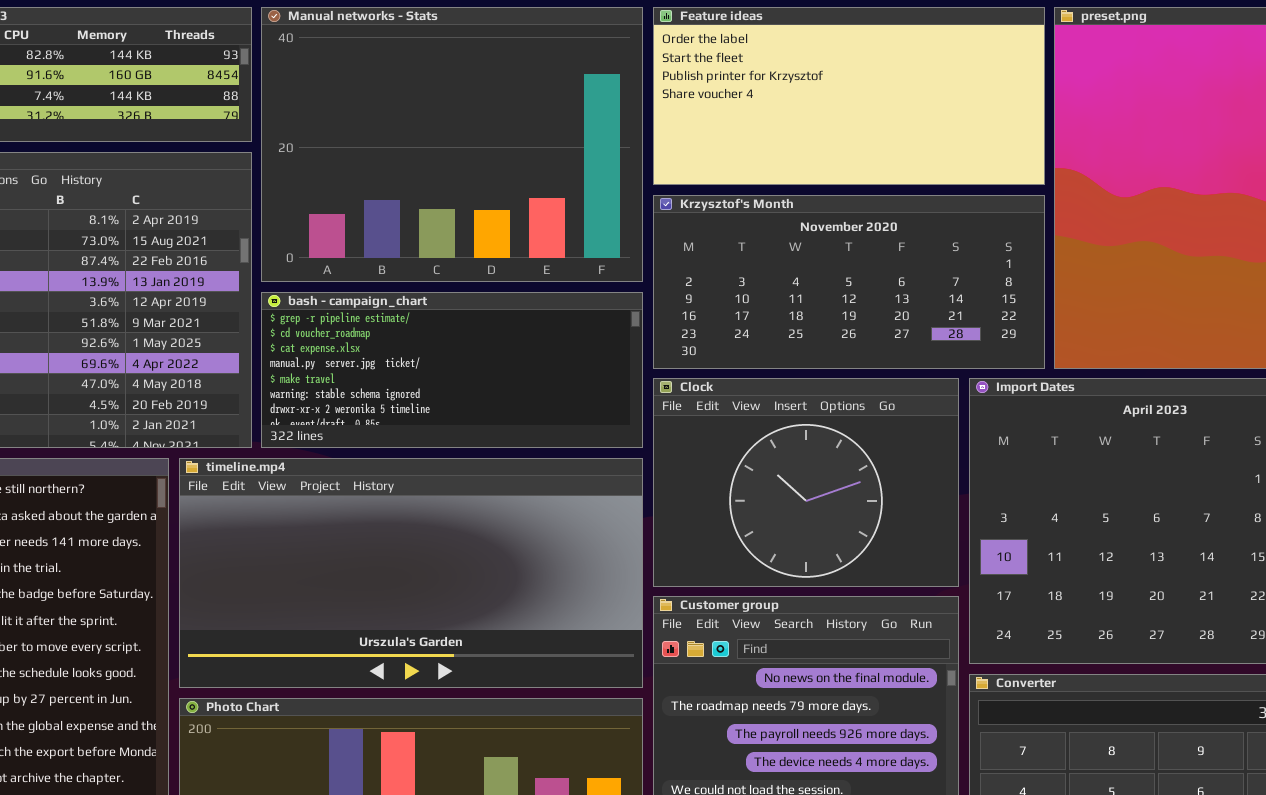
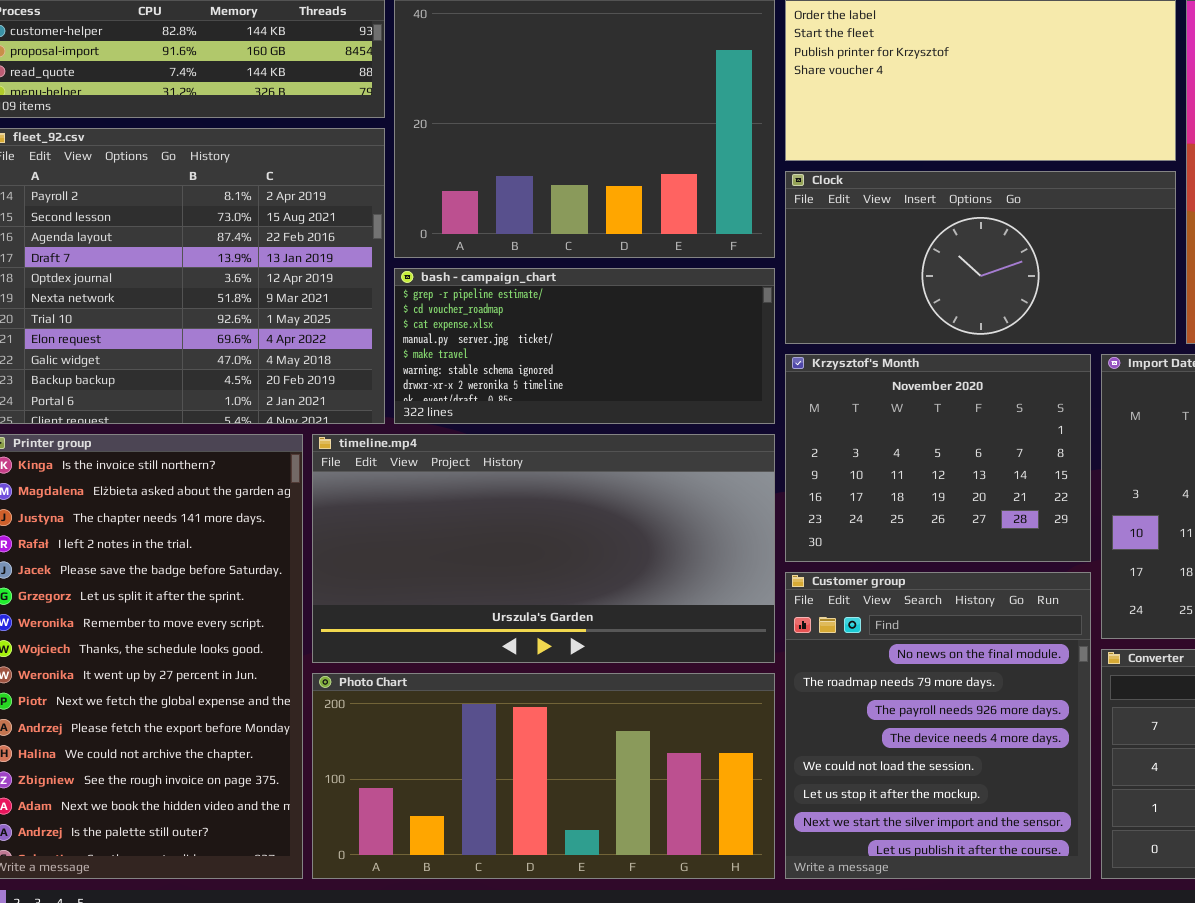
Krzysztof's Month: [653,195,1045,369] -> [785,354,1091,562], moved, resized
Clock: [653,378,959,587] -> [785,171,1176,344], moved, resized

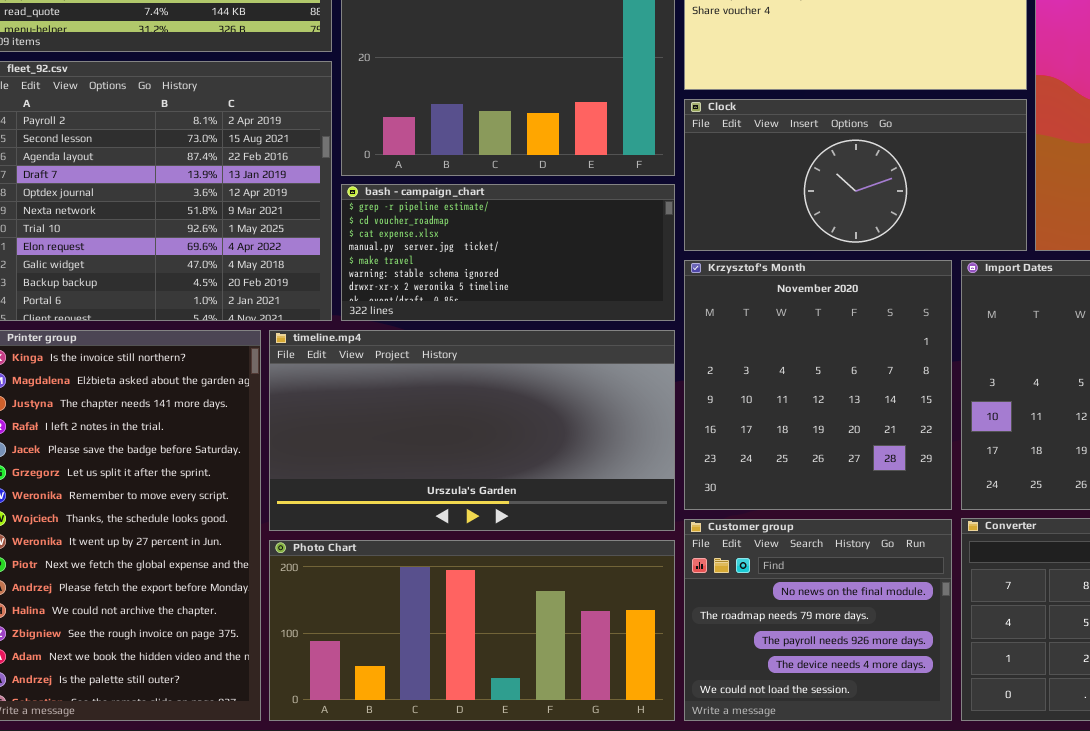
Krzysztof's Month: [785,354,1091,562] -> [684,260,952,510], resized
Customer group: [785,572,1091,879] -> [684,519,952,721], resized

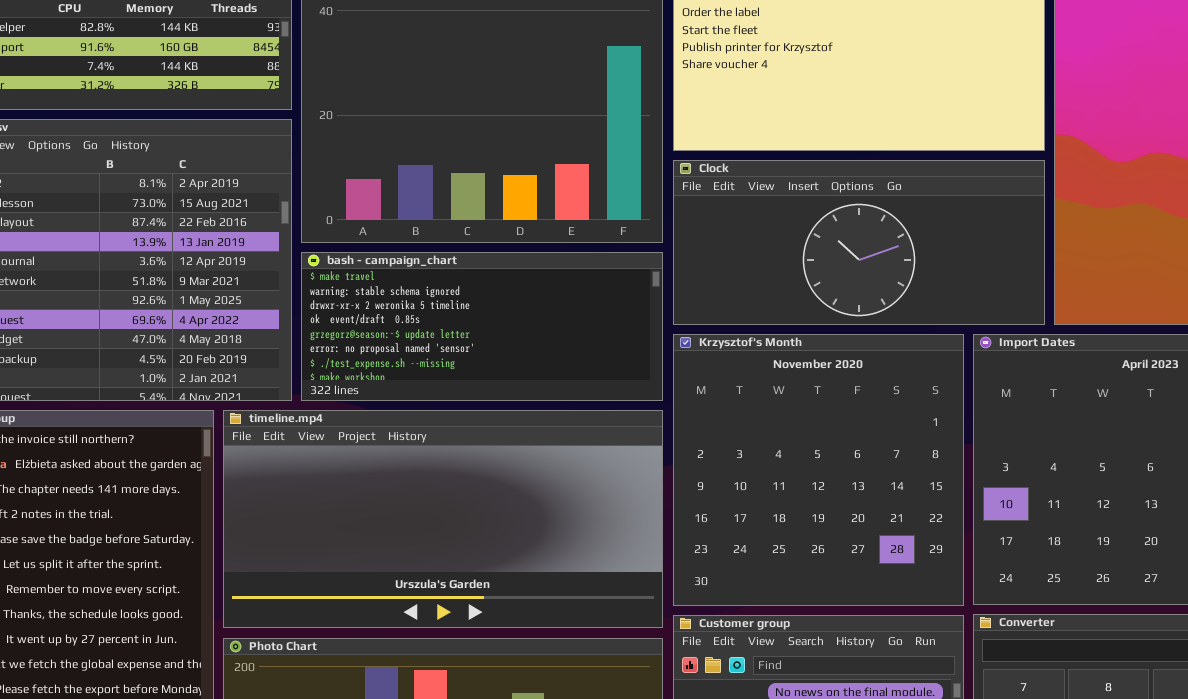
bash - campaign_chart: [341,184,675,321] -> [301,252,663,401], scrolled down 4 rows

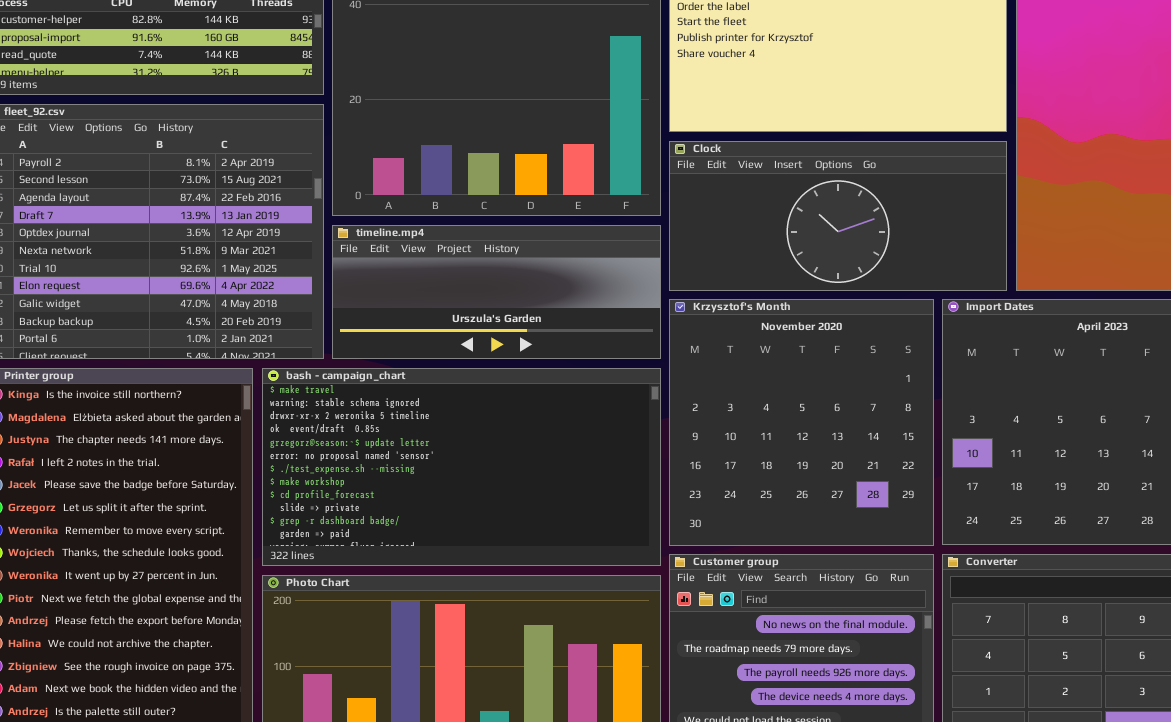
bash - campaign_chart: [301,252,663,401] -> [262,368,661,566], moved, resized
timeline.mp4: [223,410,663,628] -> [332,225,661,359], moved, resized

